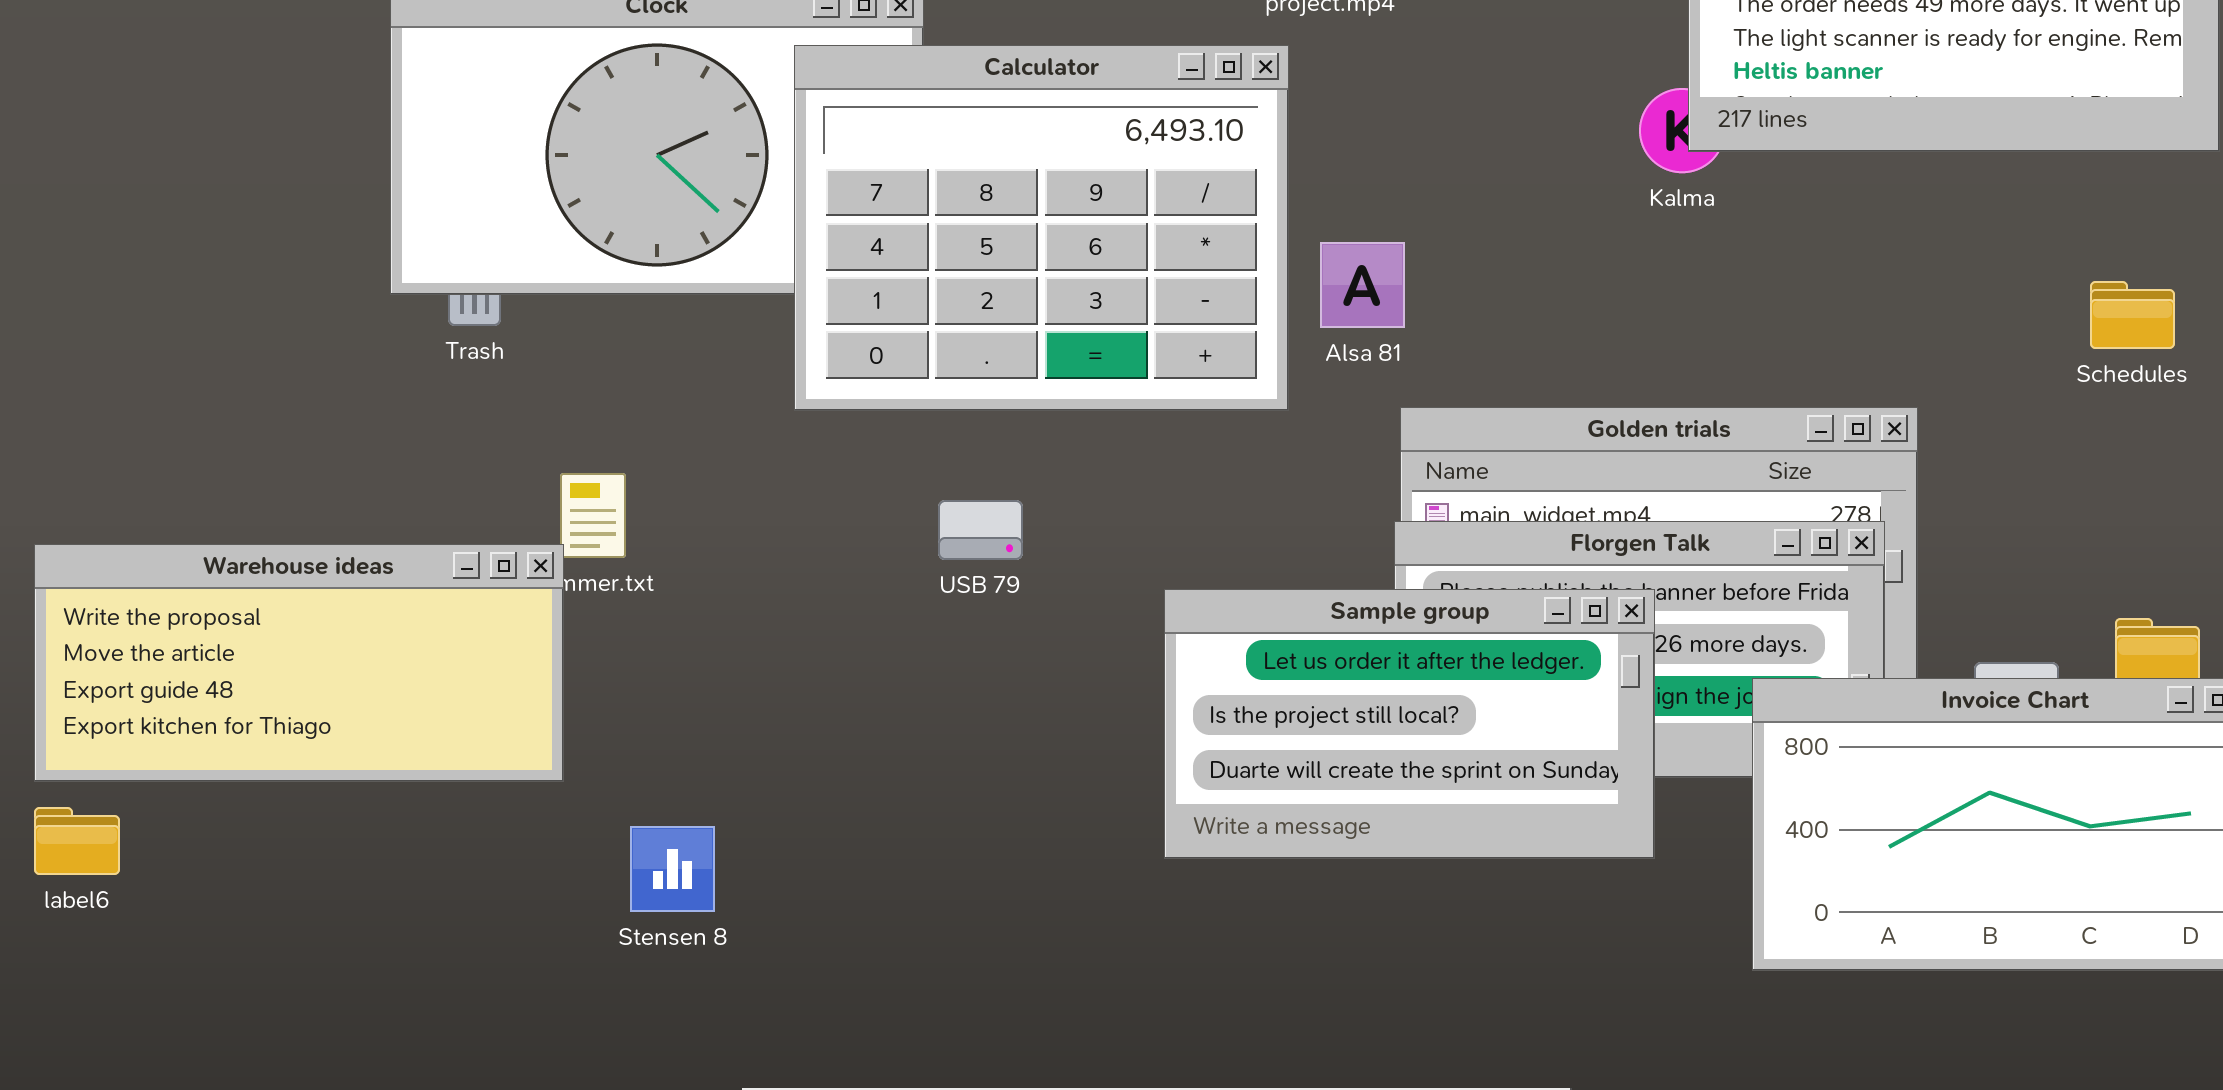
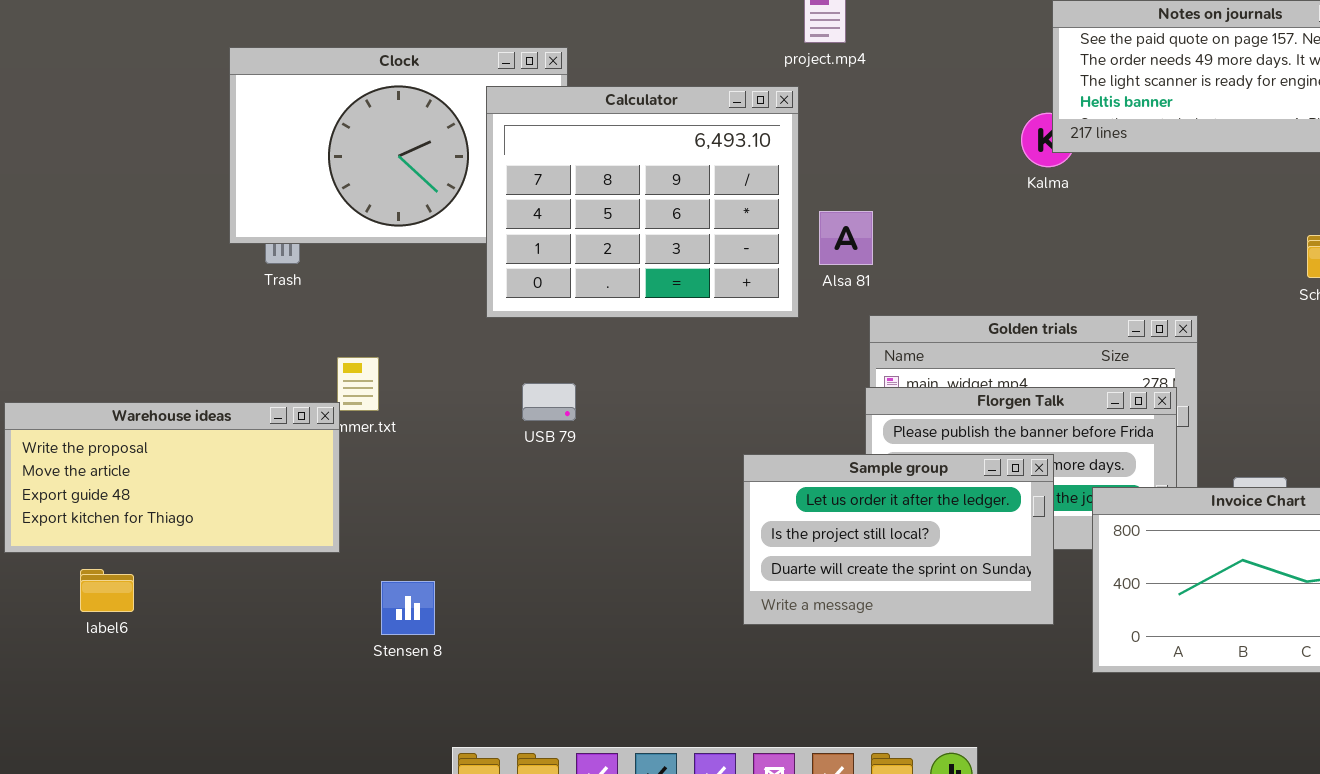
USB 79: [938,500,1023,560] -> [522,383,576,421], moved
Sample group: [1164,589,1655,859] -> [743,454,1054,625], moved
label6: [34,807,120,875] -> [80,569,134,612], moved

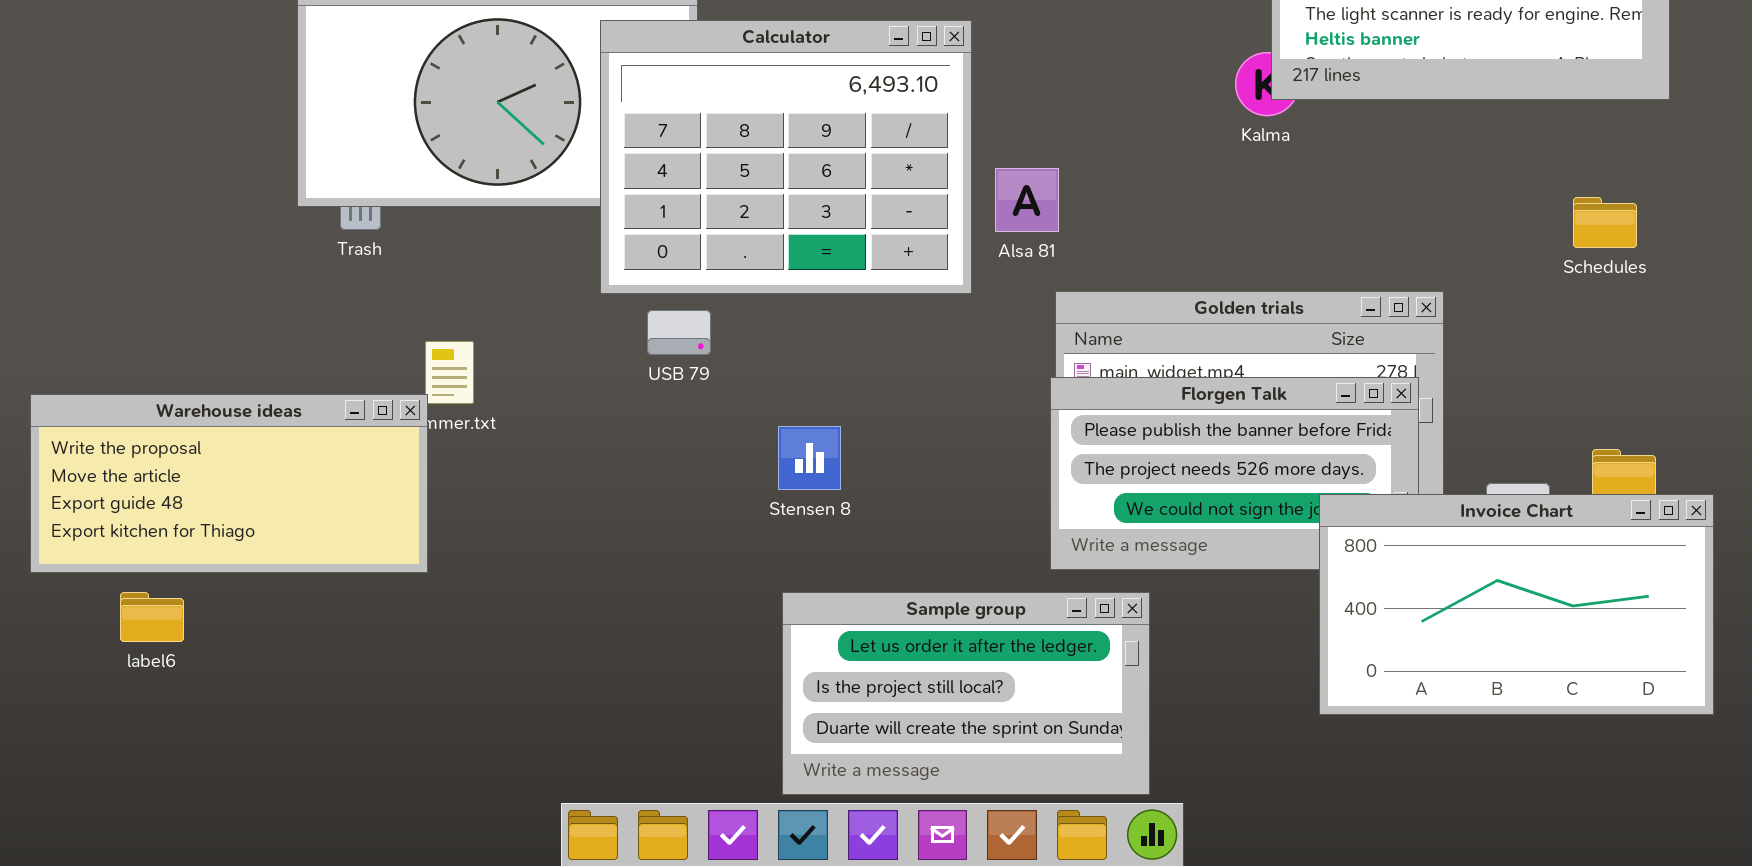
USB 79: [522,383,576,421] -> [647,310,711,355], moved
Sample group: [743,454,1054,625] -> [782,592,1150,795], moved
Stensen 8: [381,581,435,635] -> [778,426,841,490], moved

